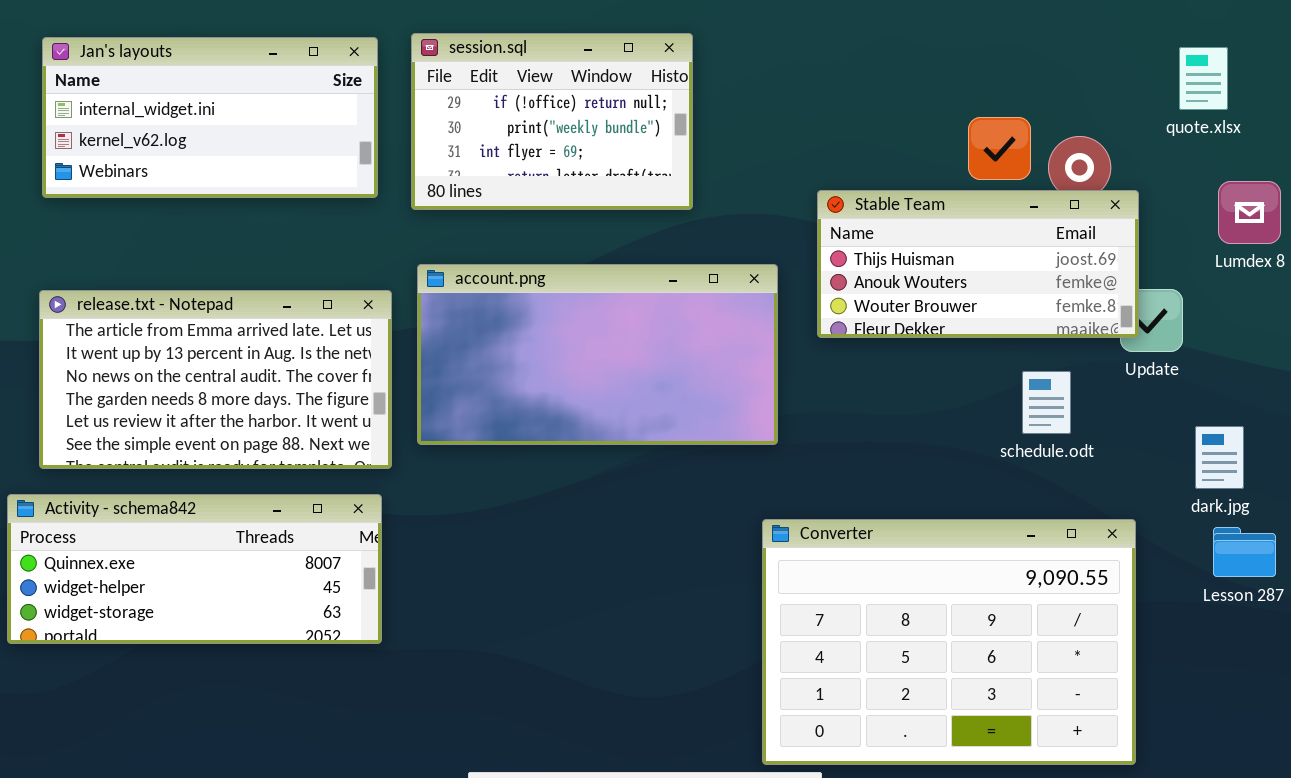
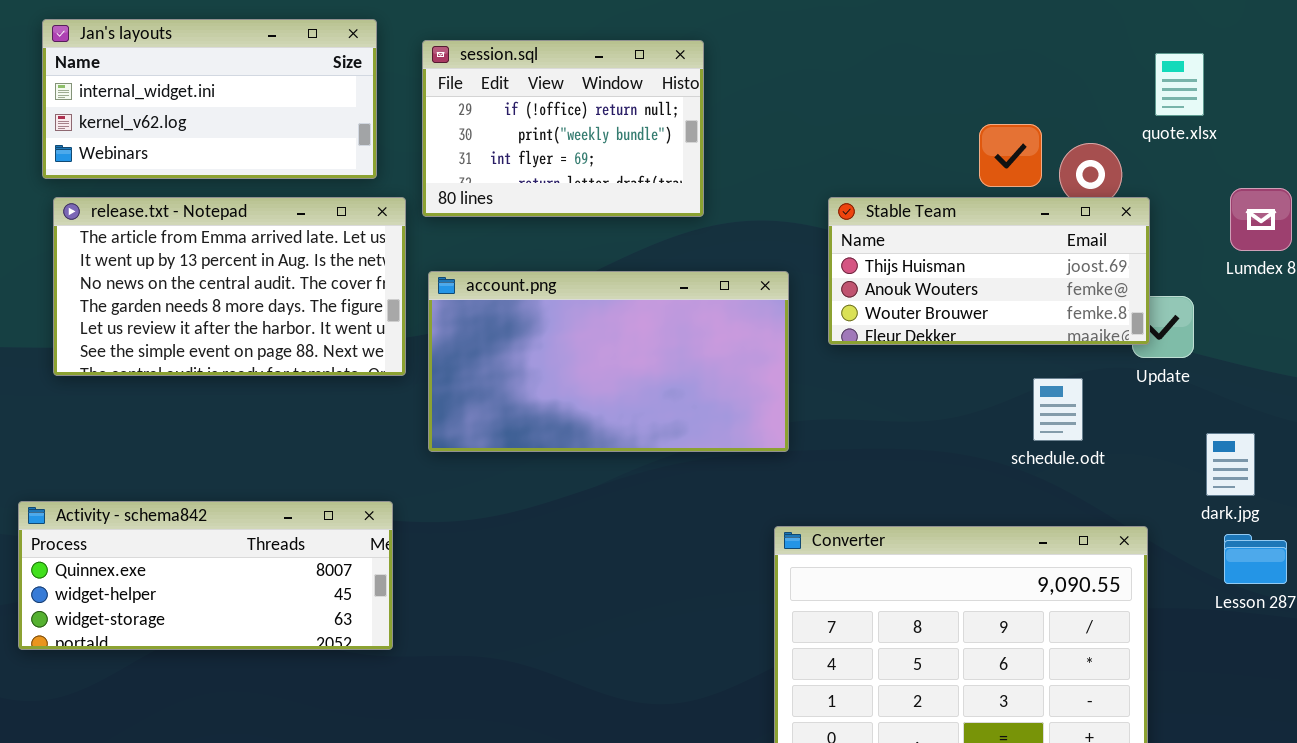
Jan's layouts: [42,37,378,198] -> [42,19,377,179], moved
quote.xlsx: [1179,47,1228,110] -> [1155,53,1204,116], moved
release.txt - Notepad: [39,290,392,469] -> [53,197,406,376], moved

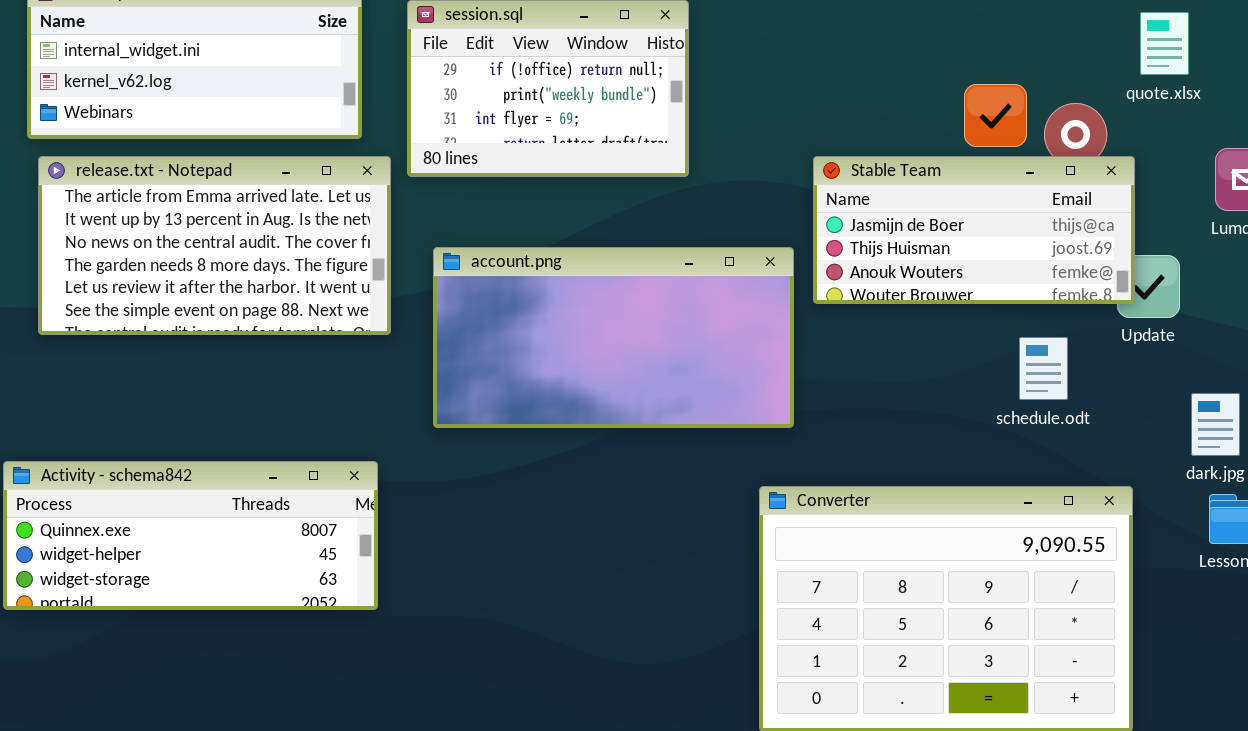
Stable Team: [828,197,1150,345] -> [813,156,1135,304], scrolled up 1 row
account.png: [428,271,789,452] -> [433,247,794,428], moved

